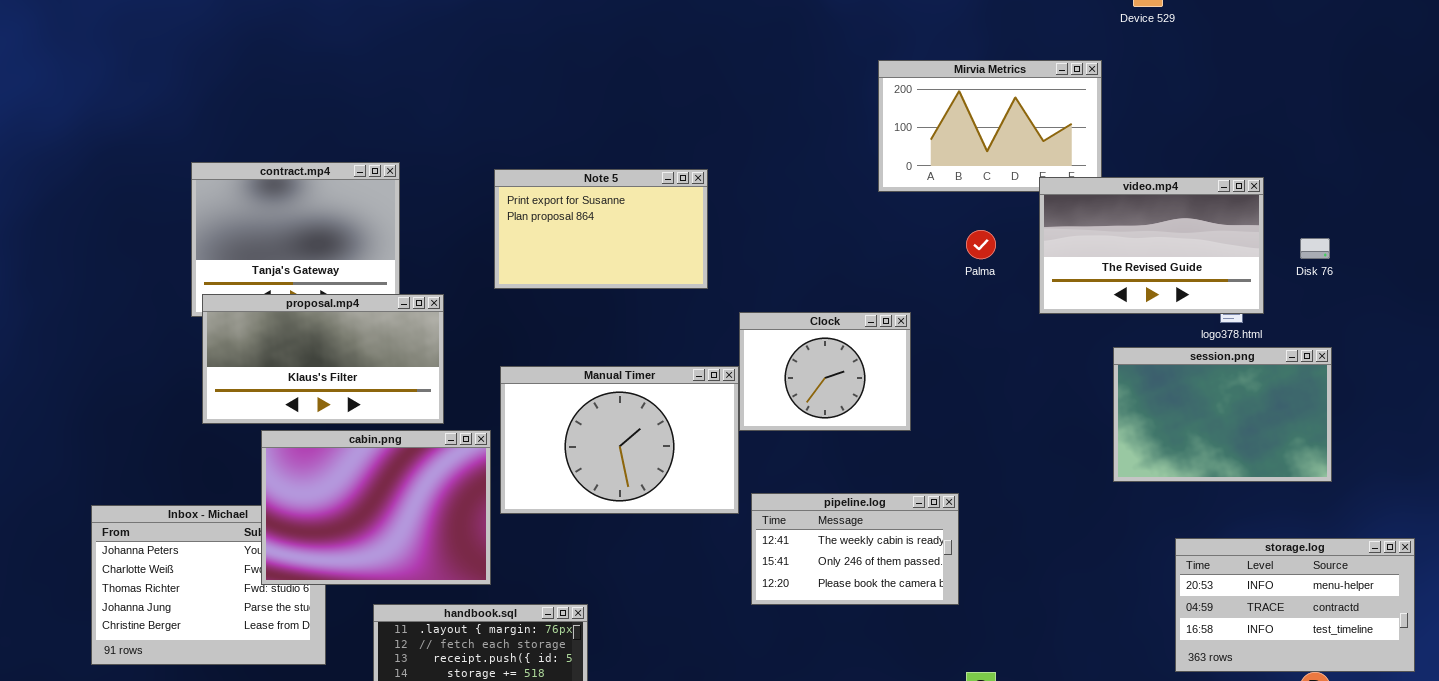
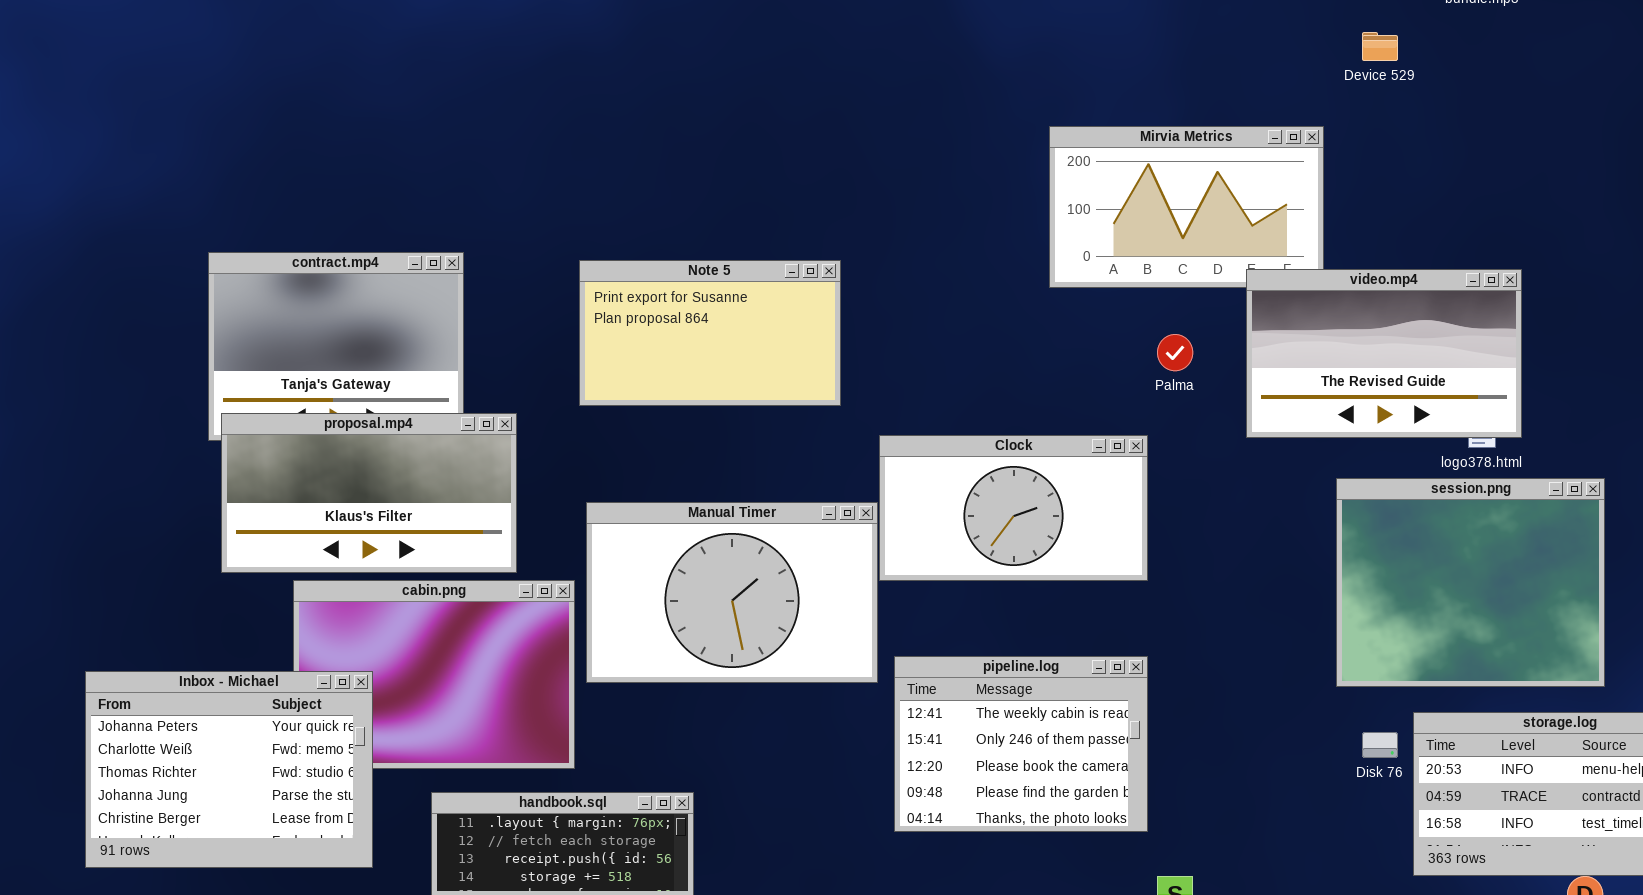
Disk 76: [1300,238,1330,259] -> [1362,732,1398,758], moved
Clock: [739,312,911,431] -> [879,435,1148,581], resized
session.png: [1113,347,1332,482] -> [1336,478,1605,687], resized
pipeline.log: [751,493,959,605] -> [894,656,1148,832], resized
Inbox - Michael: [91,505,326,665] -> [85,671,373,868], raised

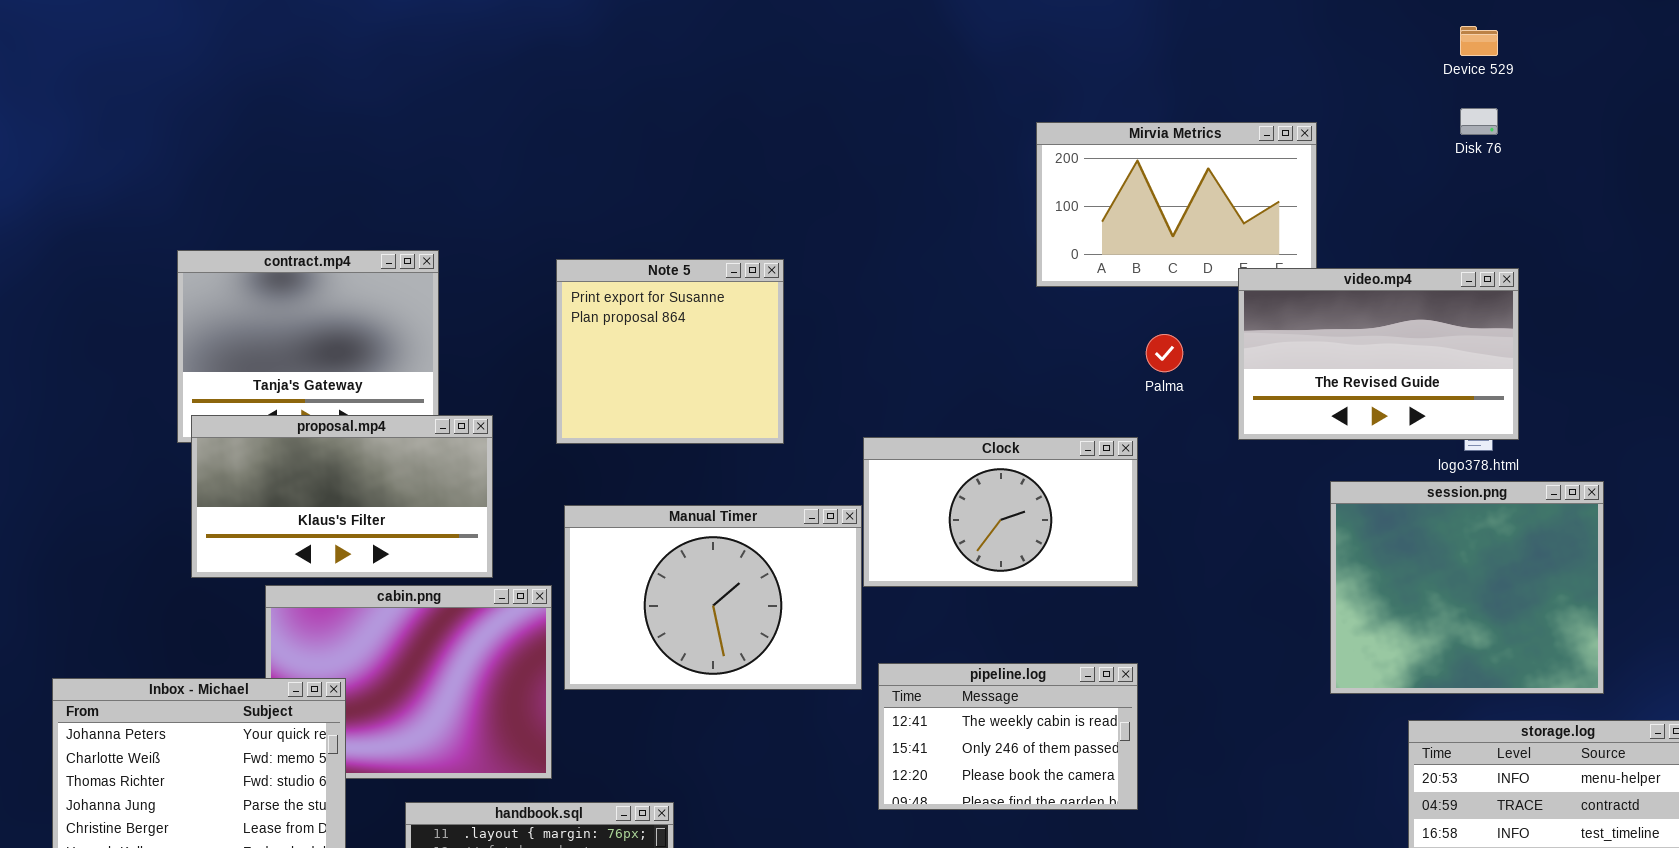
Device 529: [1362,32,1398,61] -> [1460,26,1498,56], moved
Note 5: [579,260,841,406] -> [556,259,784,444], resized
pipeline.log: [894,656,1148,832] -> [878,663,1138,810], resized
Disk 76: [1362,732,1398,758] -> [1460,108,1498,135], moved

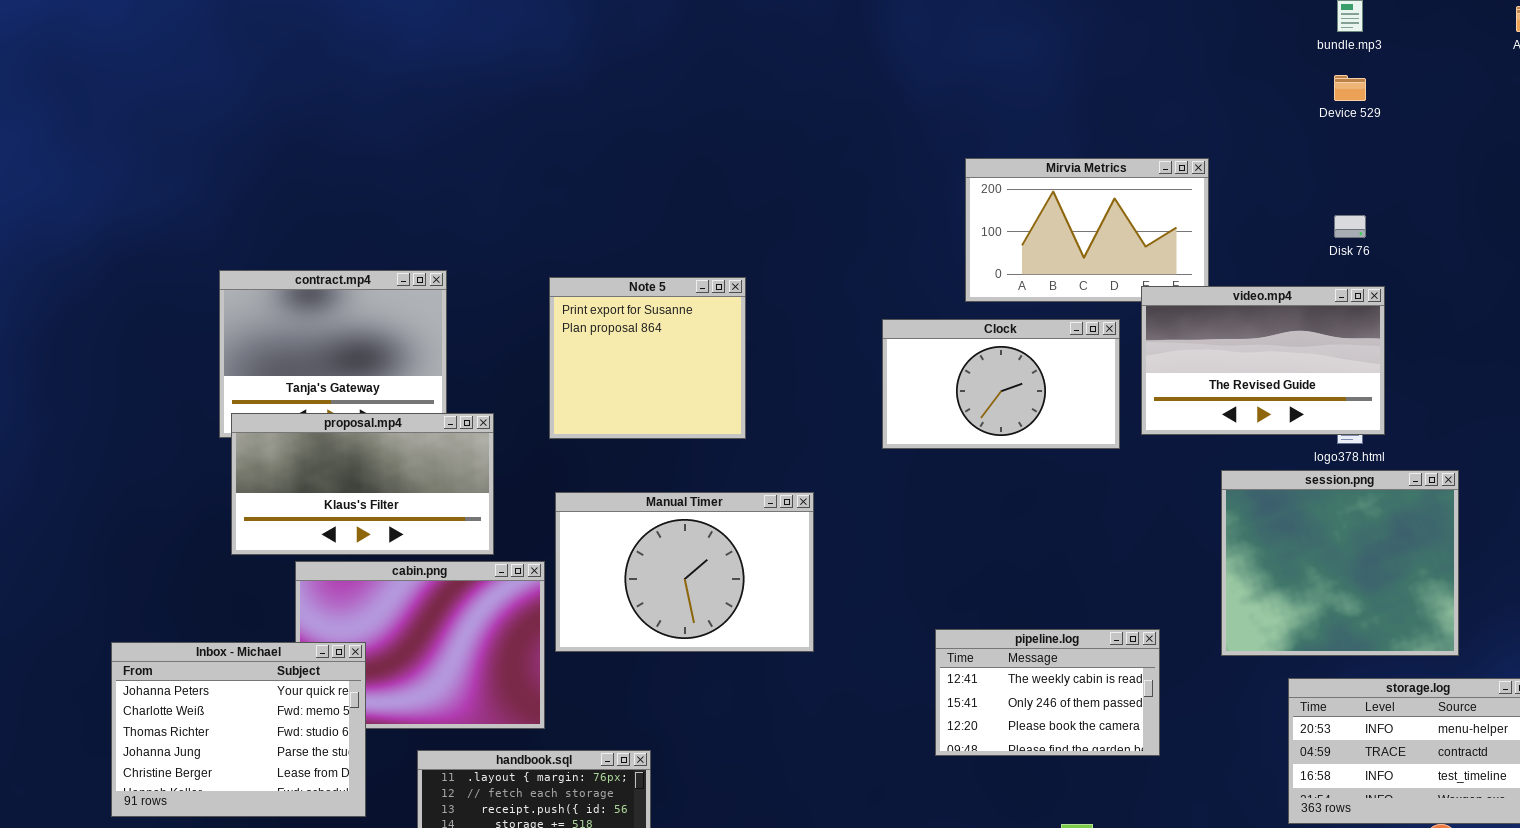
Disk 76: [1460,108,1498,135] -> [1334,215,1366,238], moved
Clock: [863,437,1138,587] -> [882,319,1120,449], moved
pipeline.log: [878,663,1138,810] -> [935,629,1160,756], moved

